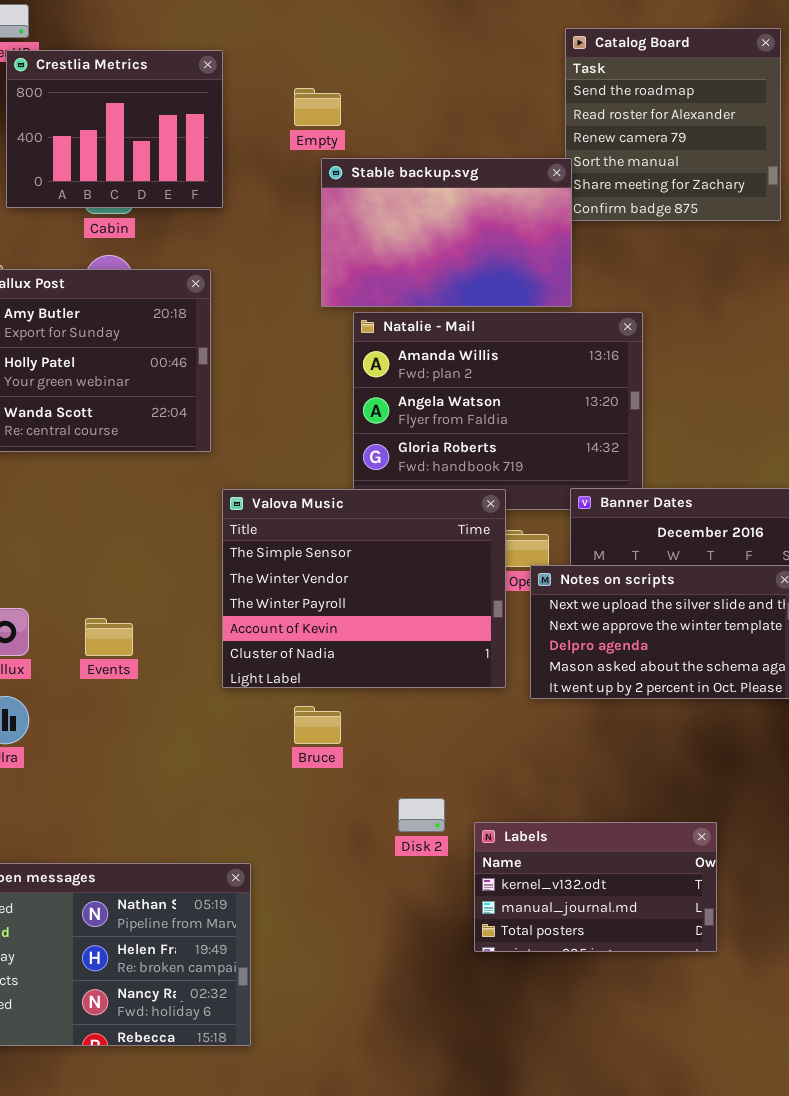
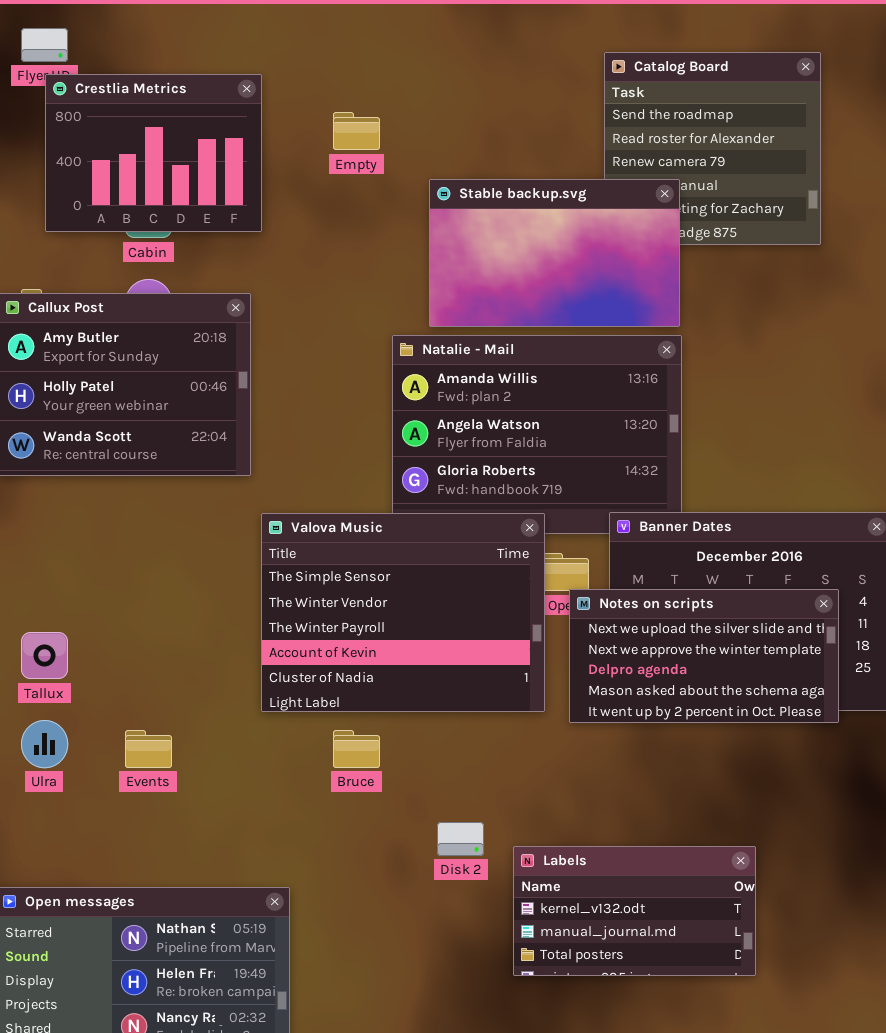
Stable backup.svg: [321,158,572,307] -> [429,179,680,327], moved
Events: [85,618,133,656] -> [125,730,172,768], moved

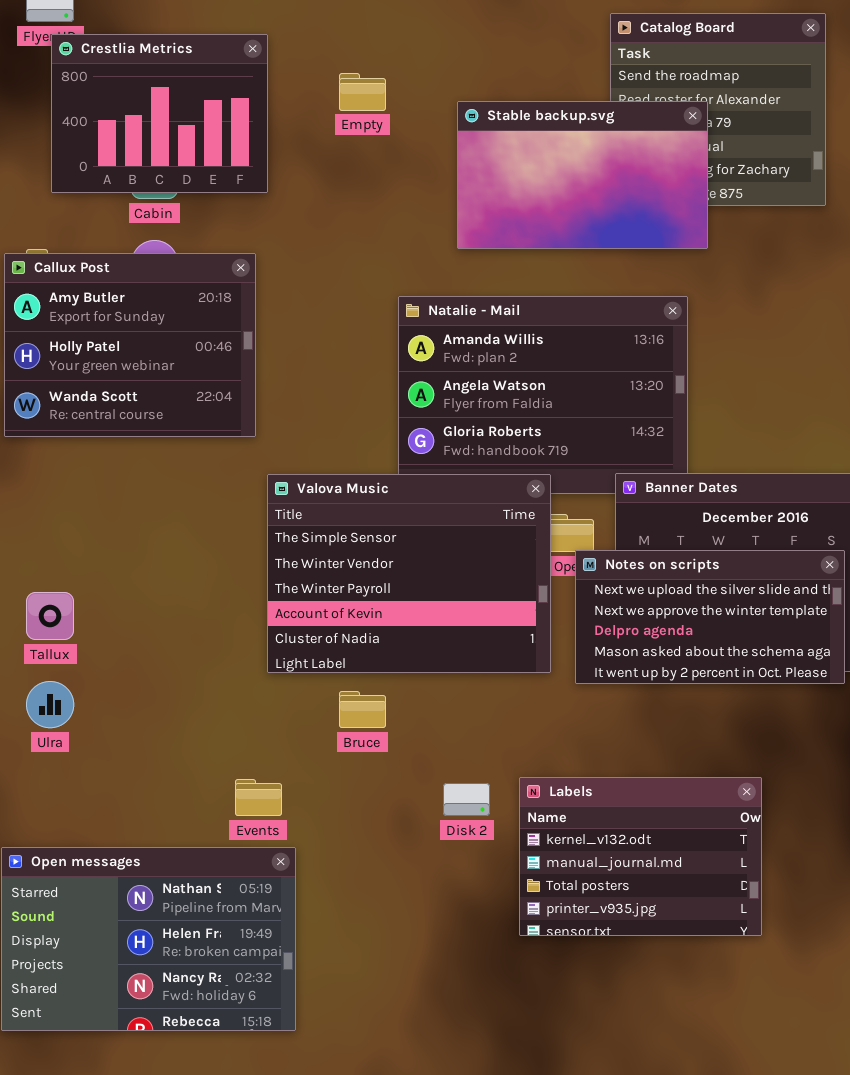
Stable backup.svg: [429,179,680,327] -> [457,101,708,249], moved
Events: [125,730,172,768] -> [235,779,282,816], moved
Labels: [513,846,756,976] -> [519,777,762,936], resized

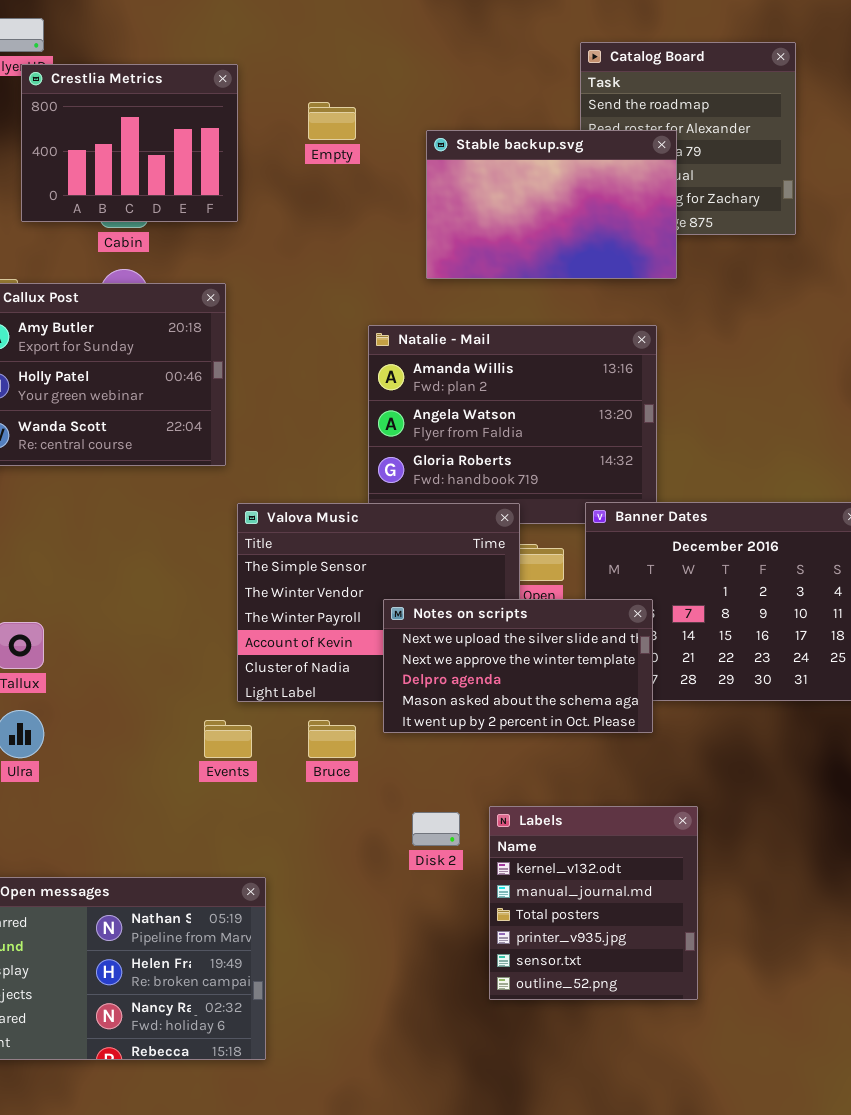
Notes on scripts: [575,550,845,684] -> [383,599,653,733], moved
Labels: [519,777,762,936] -> [489,806,698,1000], resized
Events: [235,779,282,816] -> [204,720,252,758], moved

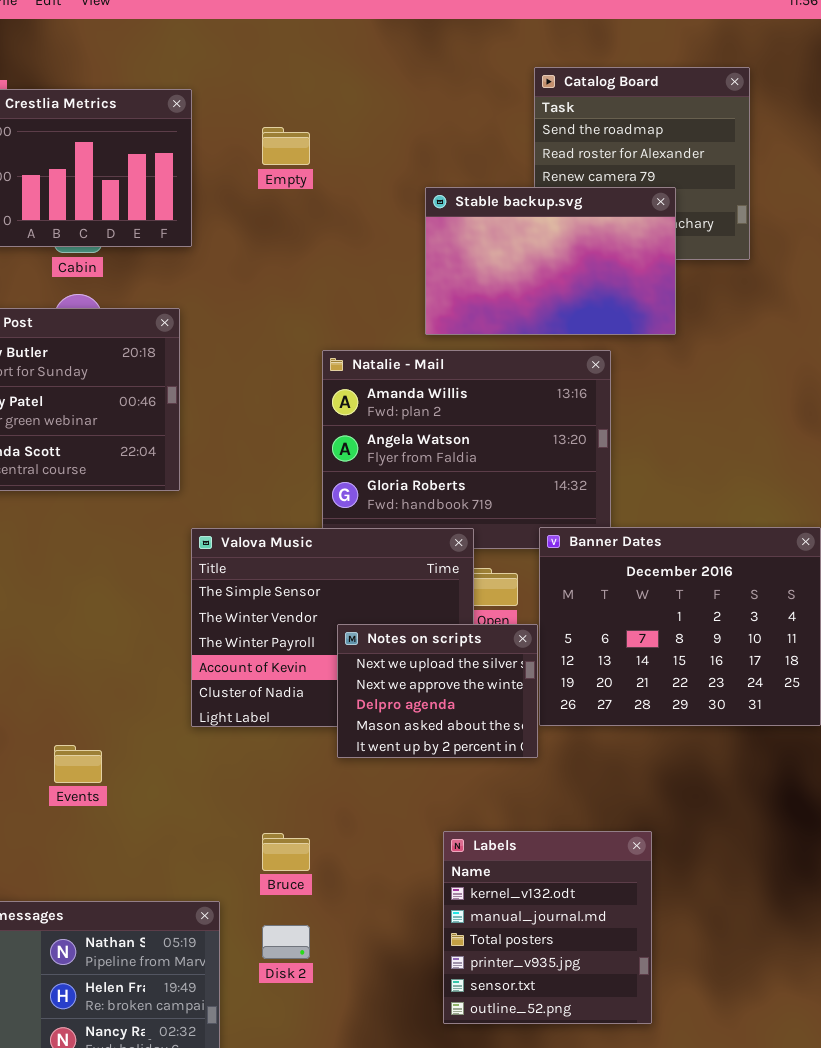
Stable backup.svg: [426,130,677,279] -> [425,187,676,335], moved
Notes on scripts: [383,599,653,733] -> [337,624,538,758], resized
Events: [204,720,252,758] -> [54,745,102,783], moved
Bruce: [308,720,356,758] -> [262,833,310,871], moved
Disk 2: [412,812,460,846] -> [262,925,310,959], moved

